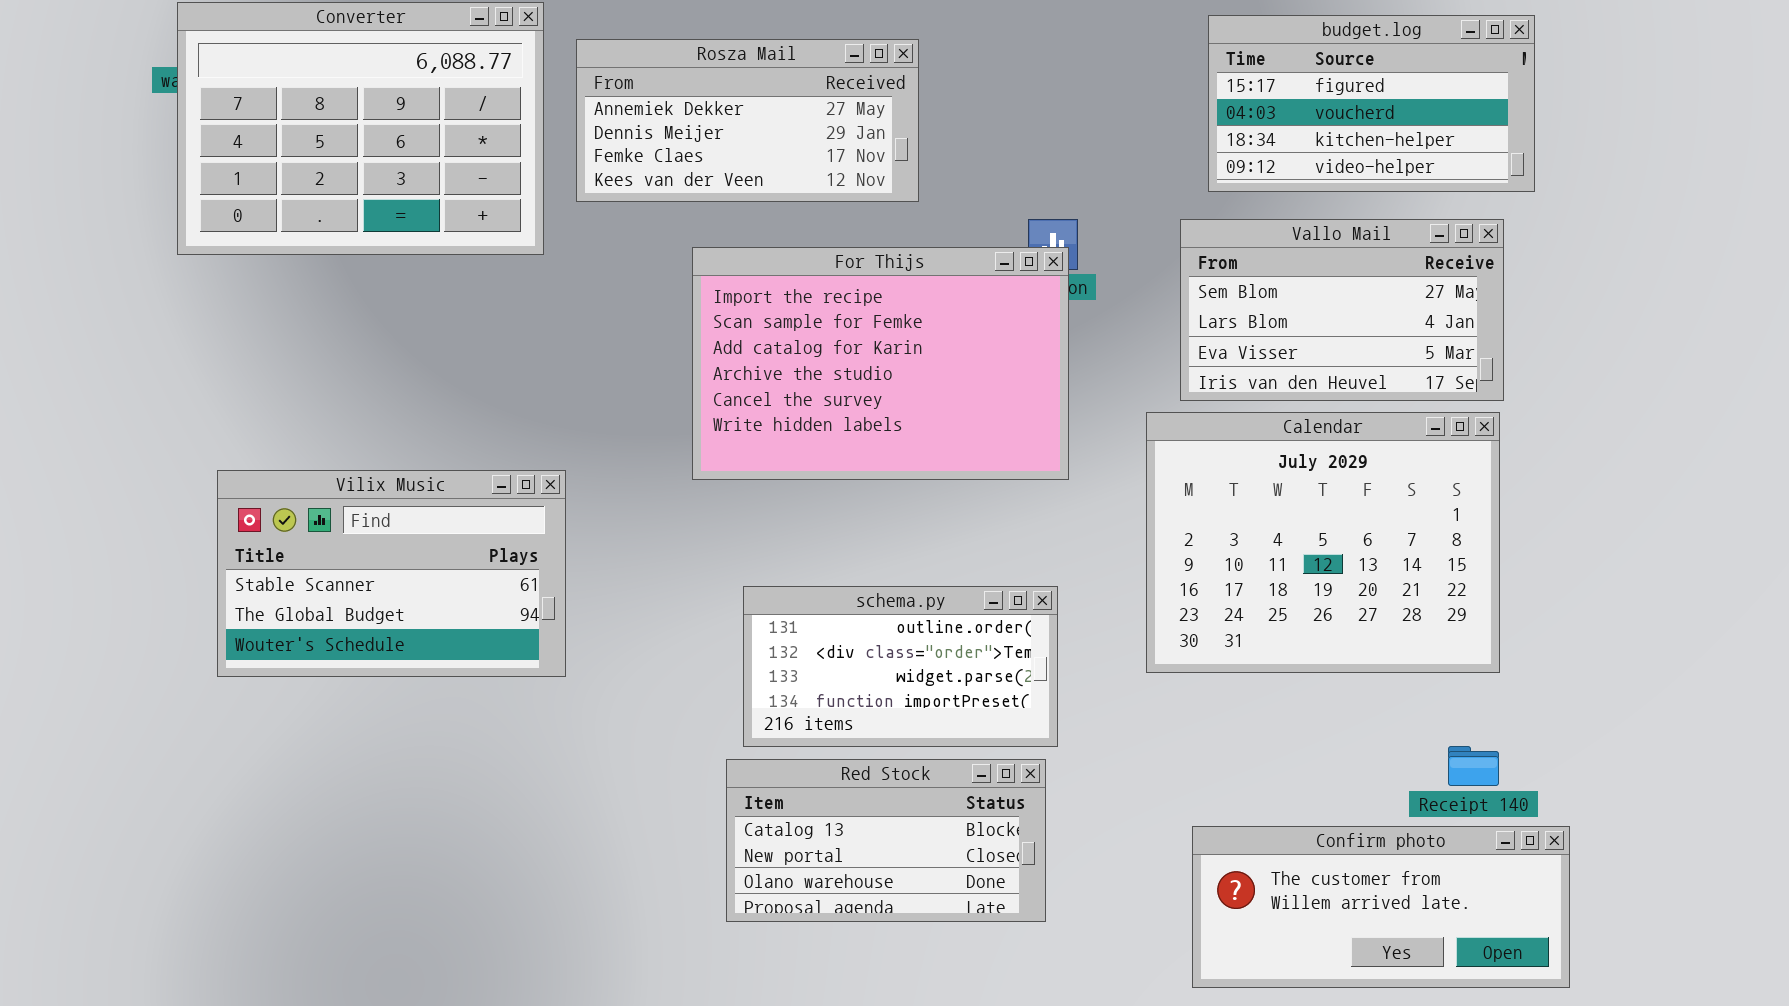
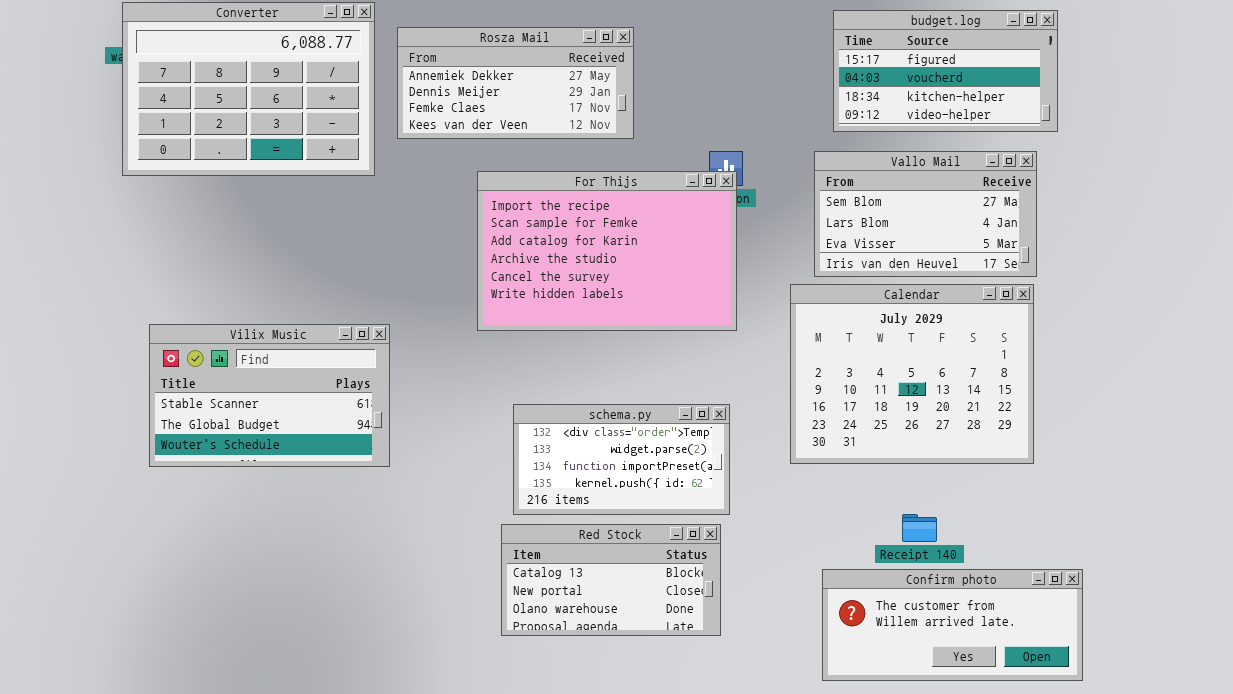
schema.py: [743,586,1058,747] -> [513,404,730,515], scrolled down 1 row
Receipt 140: [1448,746,1499,786] -> [902,514,937,542], moved

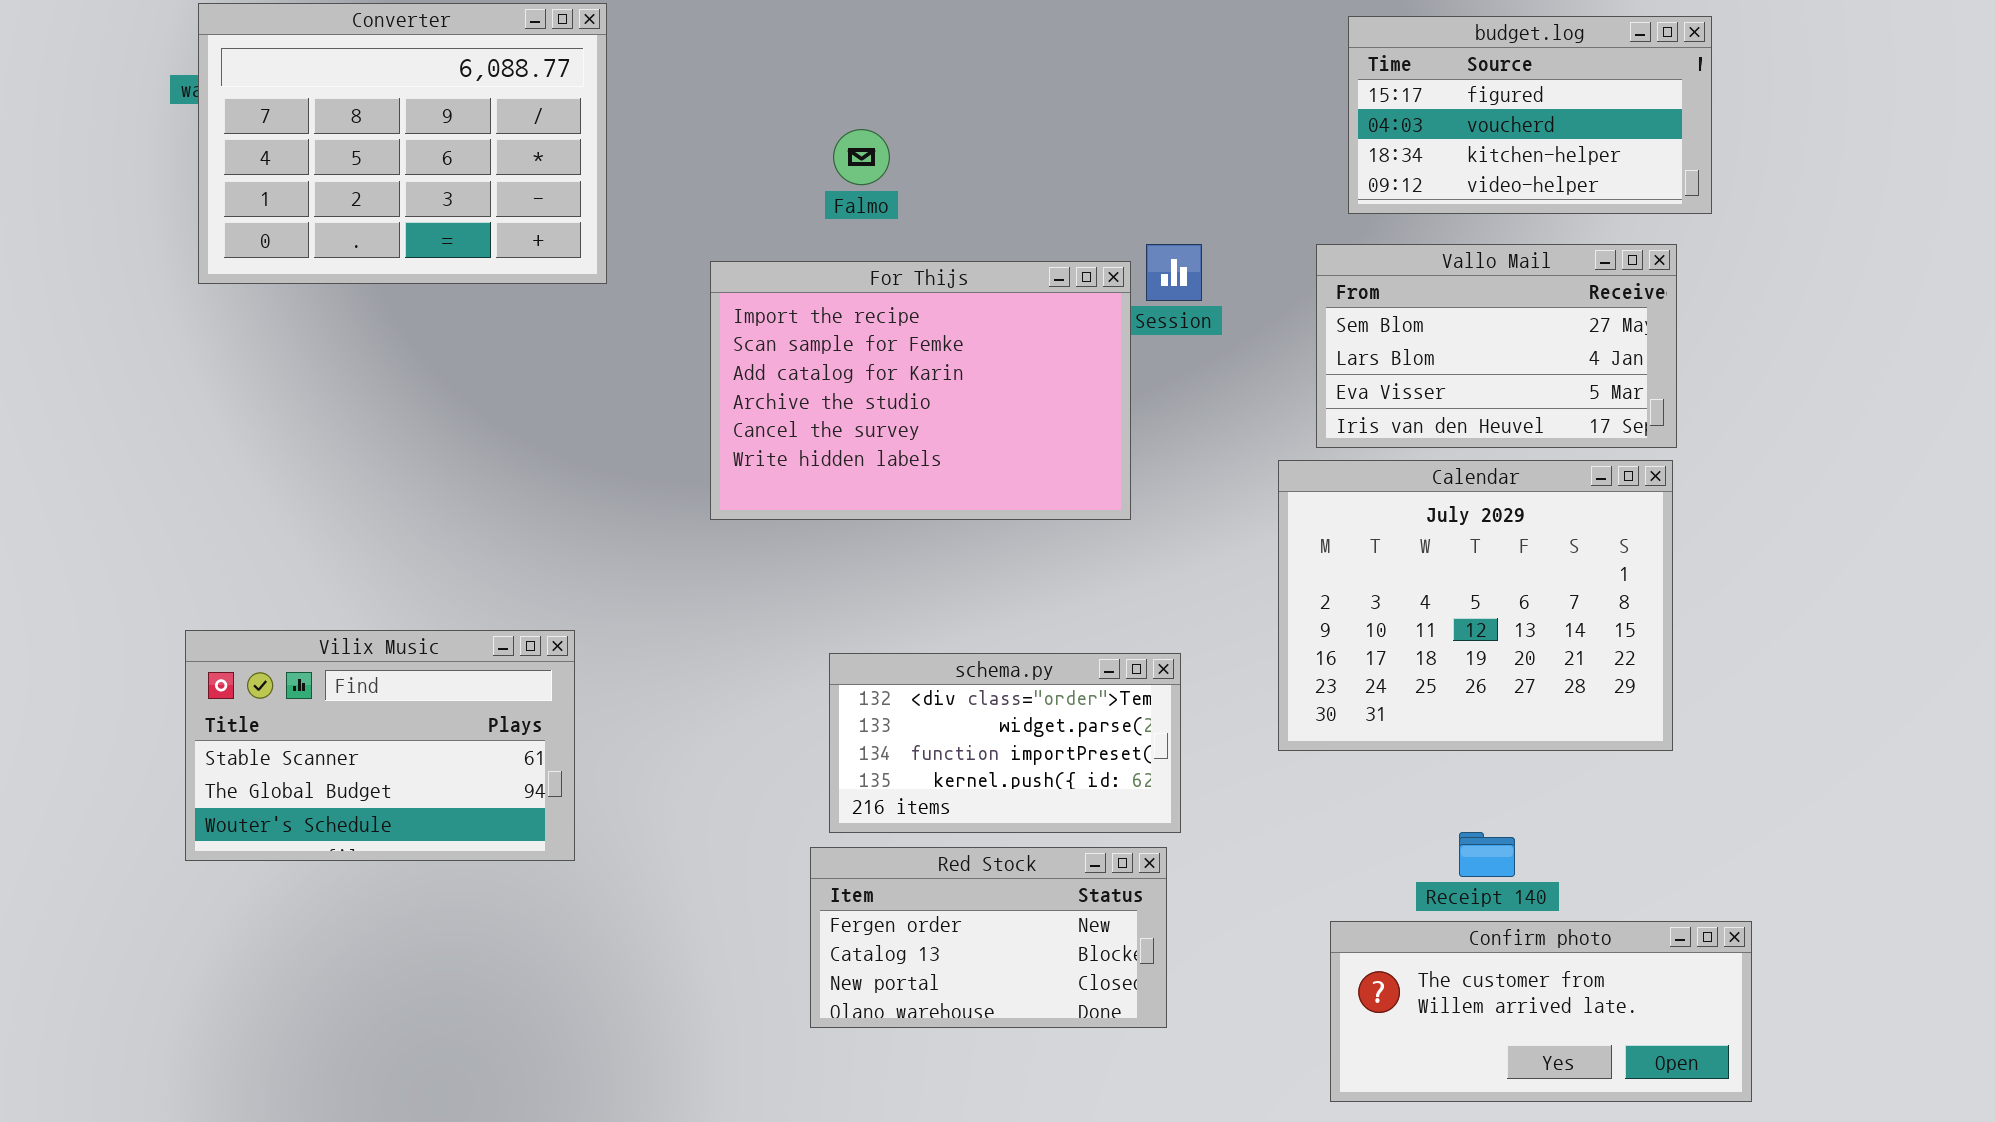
Rosza Mail: [397,27,634,139] -> none, closed
For Thijs: [477,171,737,331] -> [710,261,1131,520], moved
Vilix Music: [149,324,390,467] -> [185,630,575,861], moved
Red Stock: [501,524,721,636] -> [810,847,1167,1028], scrolled up 1 row

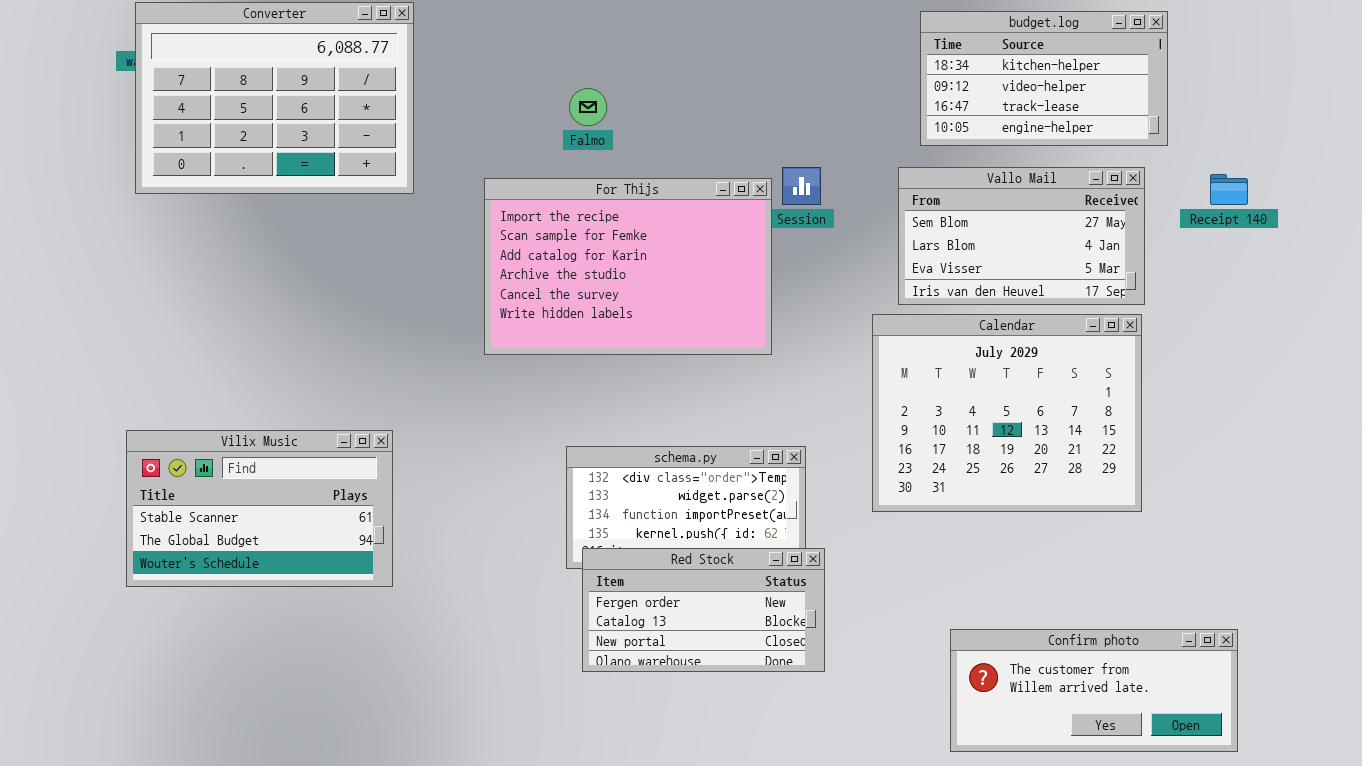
budget.log: [1348,16,1712,214] -> [920,11,1168,146], scrolled down 2 rows
Receipt 140: [1459,832,1515,877] -> [1210,174,1248,205], moved
Red Stock: [810,847,1167,1028] -> [582,548,825,672], moved
Confirm photo: [1330,921,1752,1102] -> [950,629,1238,752], moved

